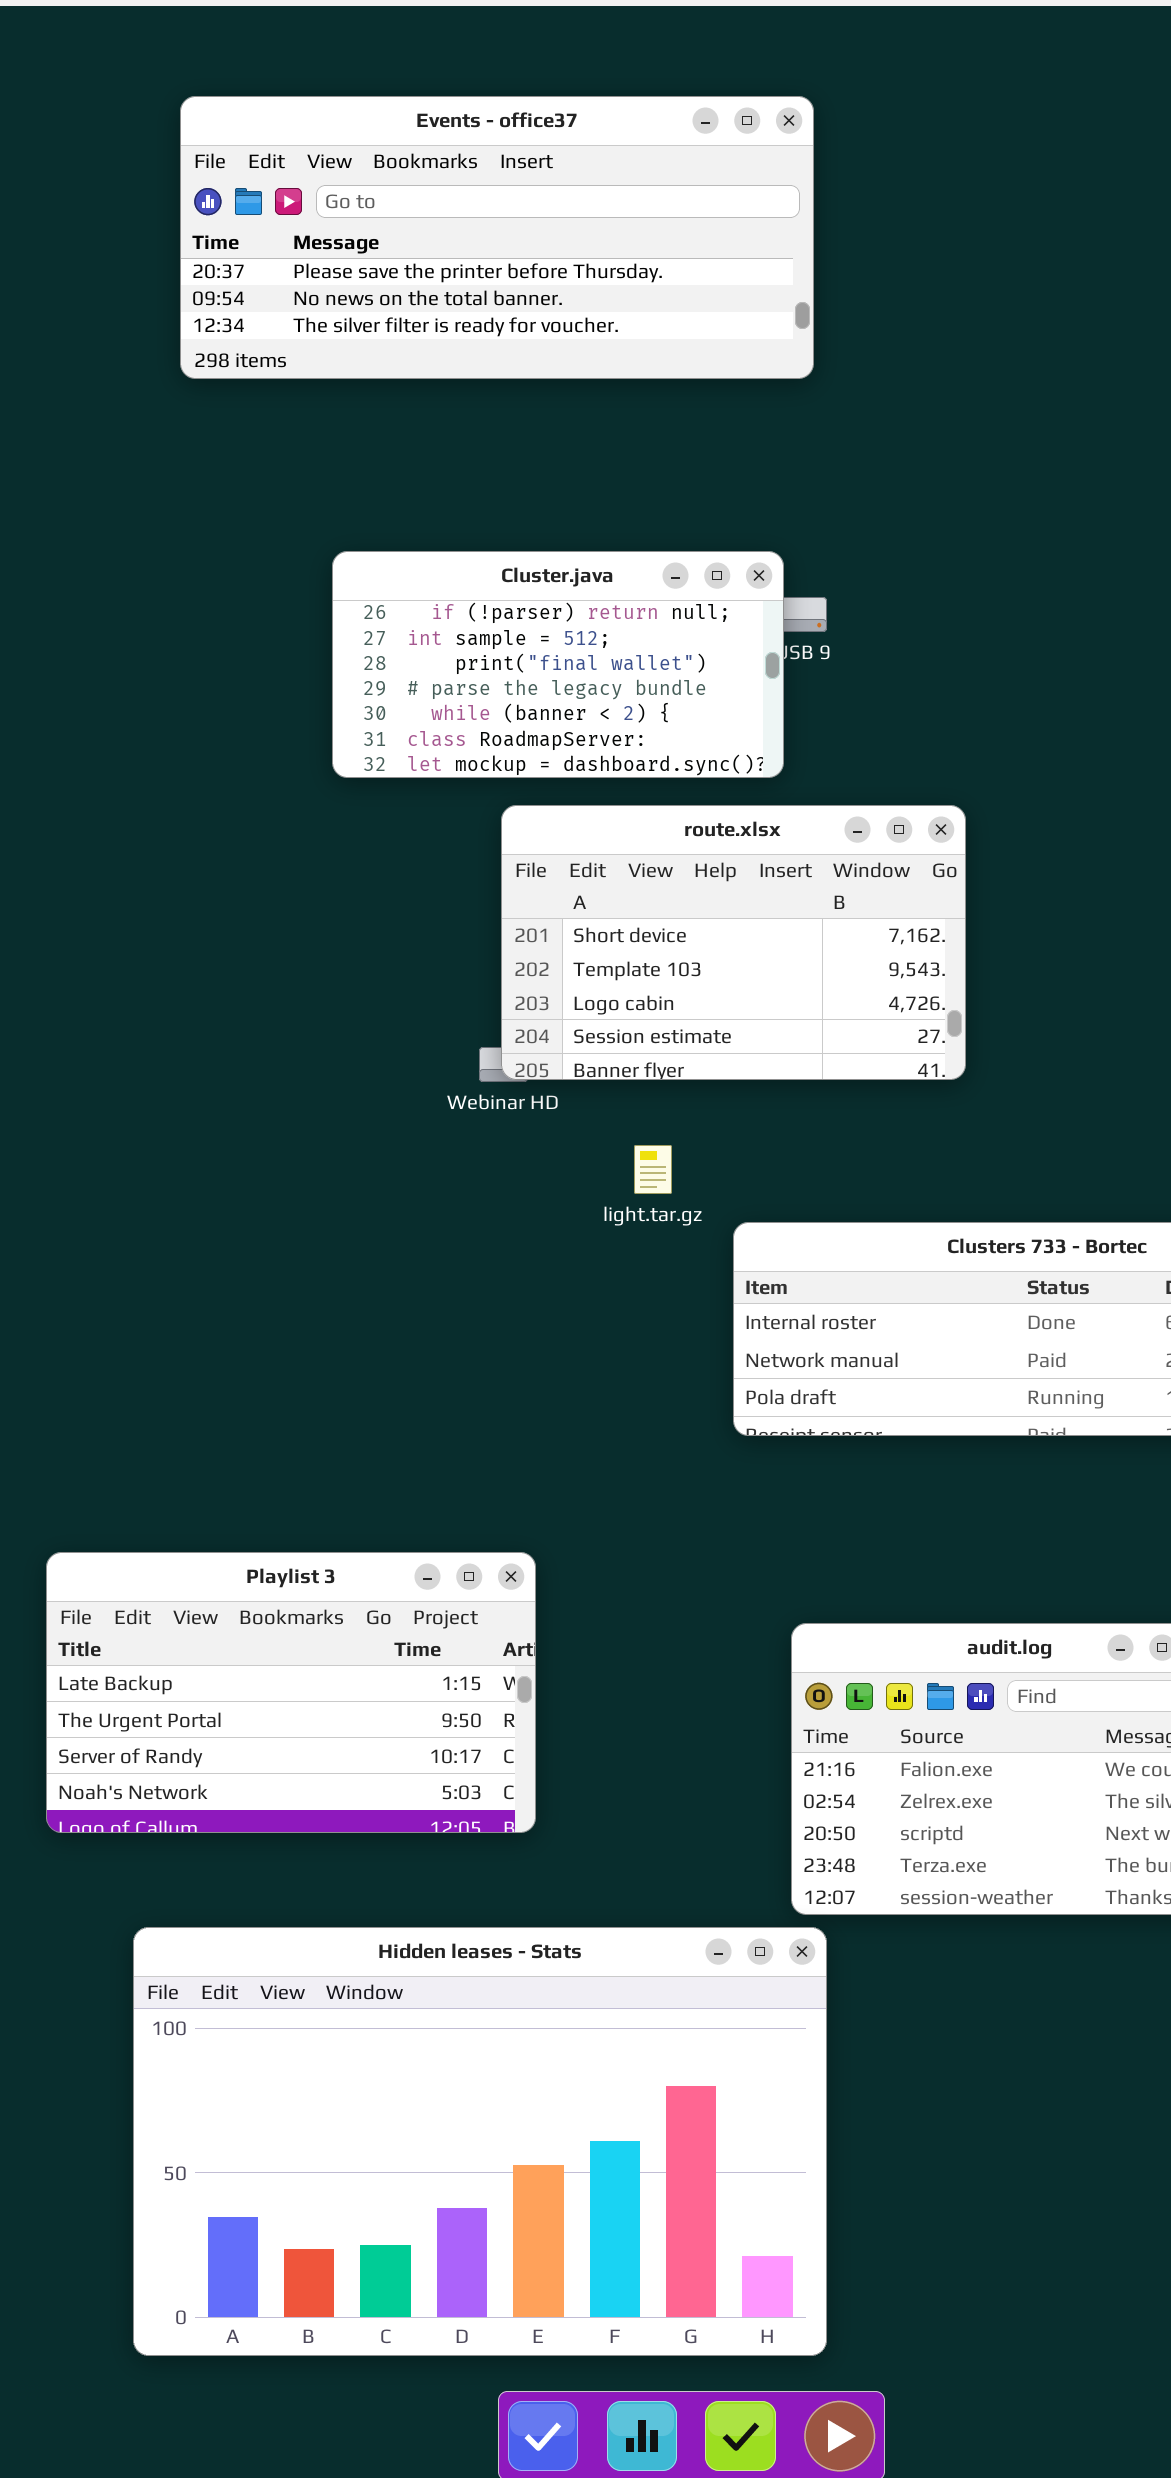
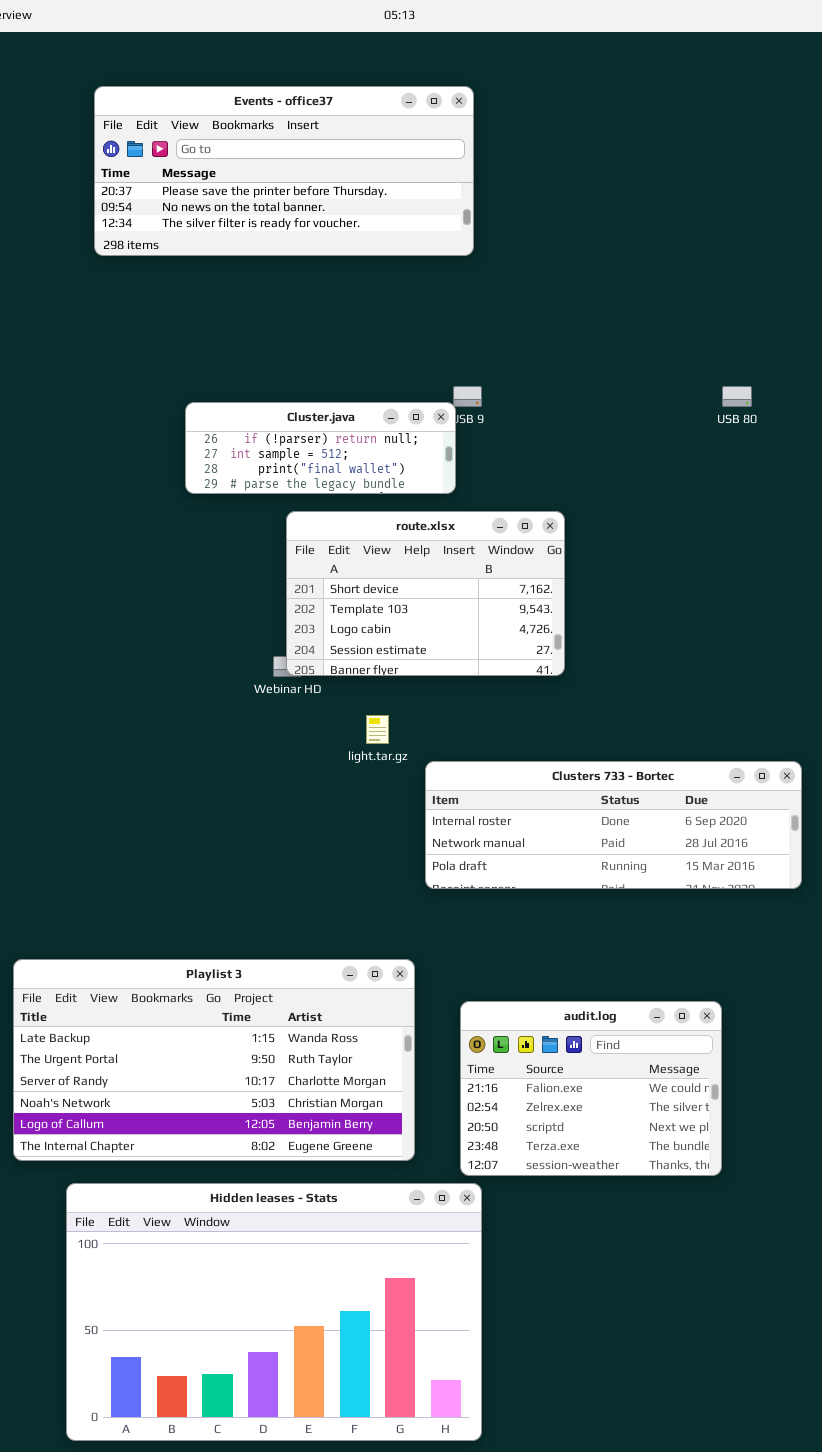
Cluster.java: [332,551,784,778] -> [185,402,456,494], resized
Playlist 3: [46,1552,536,1833] -> [13,959,415,1161], resized

